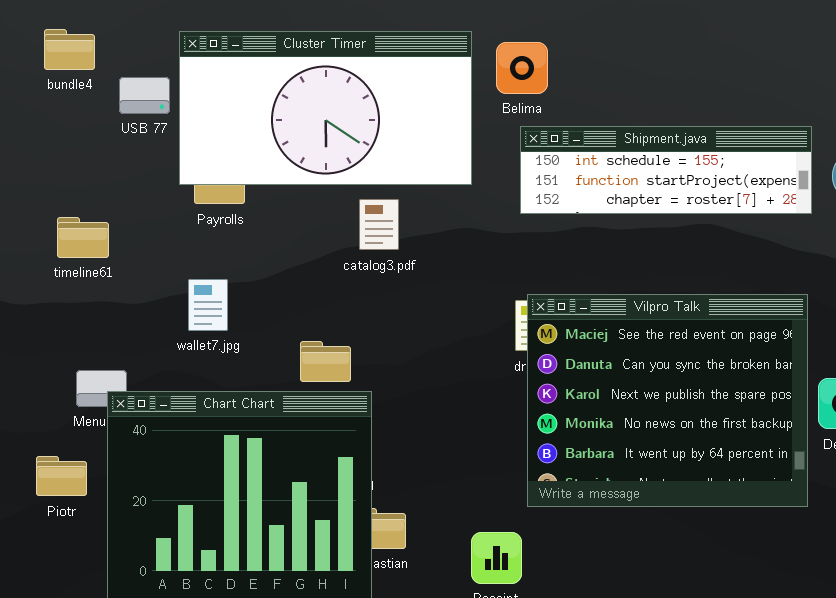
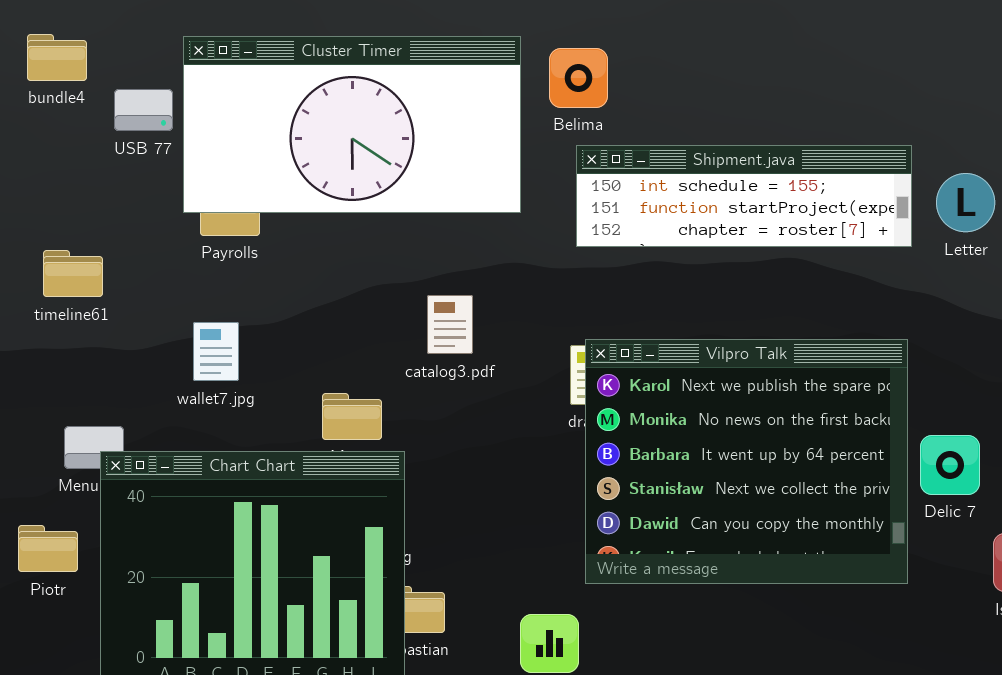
catalog3.pdf: [359,199,399,250] -> [427,295,473,354], moved
Vilpro Talk: [527,294,808,507] -> [585,339,908,584], scrolled down 2 rows

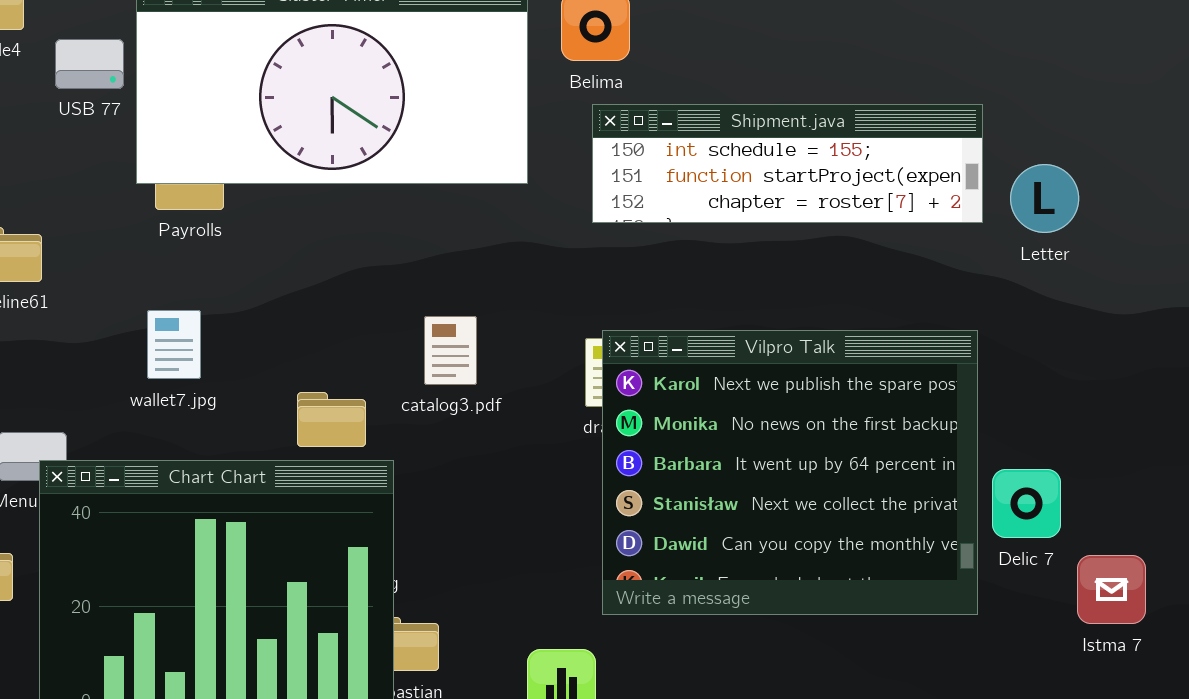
Letter: [936,173,995,232] -> [1010,164,1079,233], moved
catalog3.pdf: [427,295,473,354] -> [424,316,477,385], moved
Delic 7: [920,435,980,495] -> [992,469,1061,538], moved

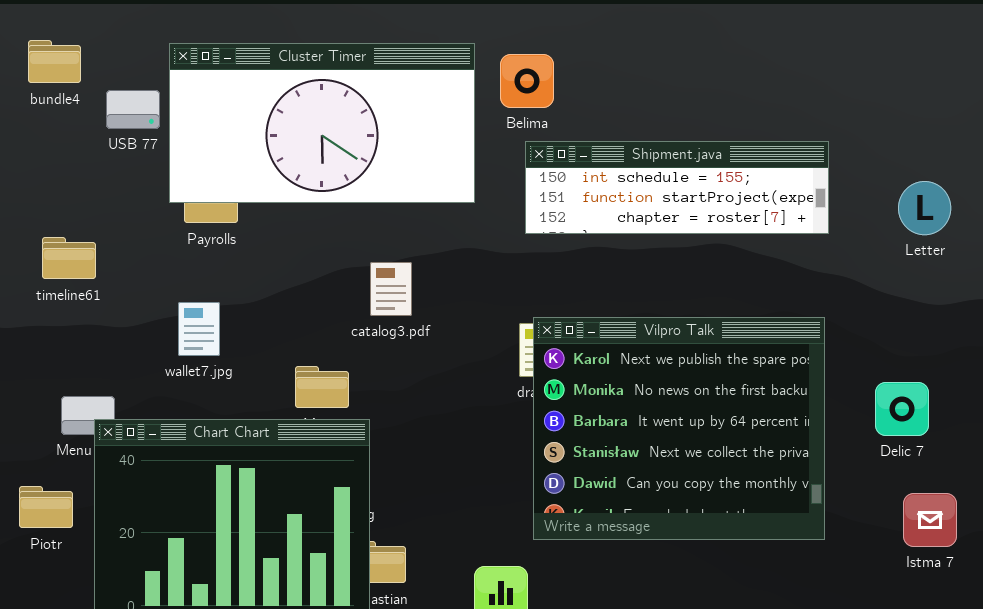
Letter: [1010,164,1079,233] -> [898,181,951,235], moved
catalog3.pdf: [424,316,477,385] -> [370,262,412,316], moved
Delic 7: [992,469,1061,538] -> [875,382,929,436], moved

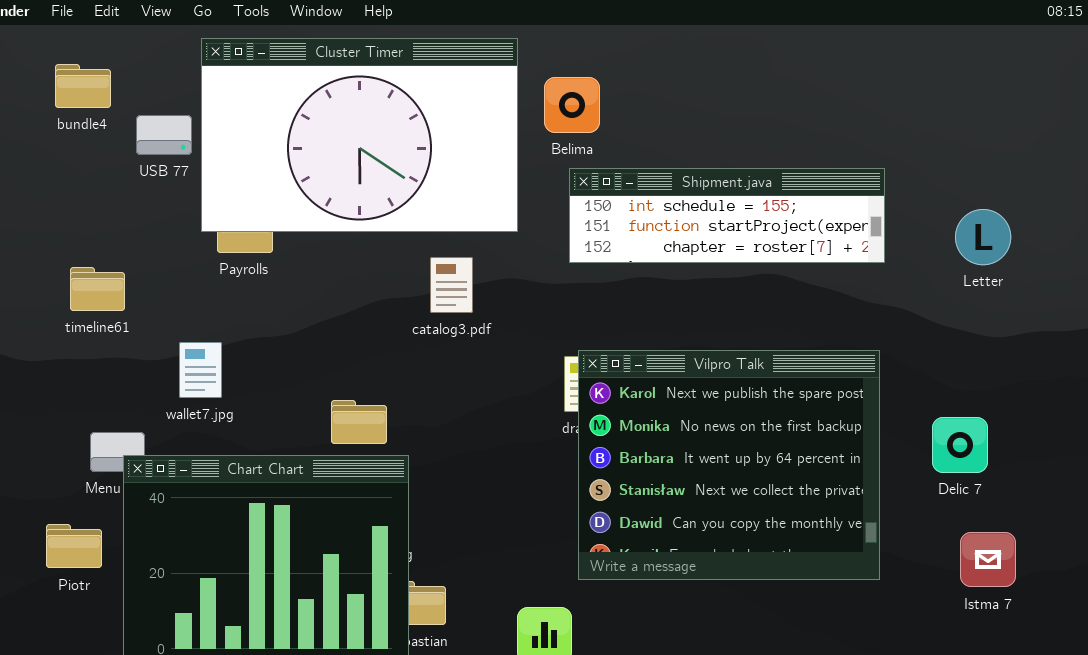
Cluster Timer: [169,43,475,203] -> [201,38,518,232], resized
catalog3.pdf: [370,262,412,316] -> [430,257,473,313], moved
wallet7.jpg: [178,302,220,356] -> [179,342,222,398], moved

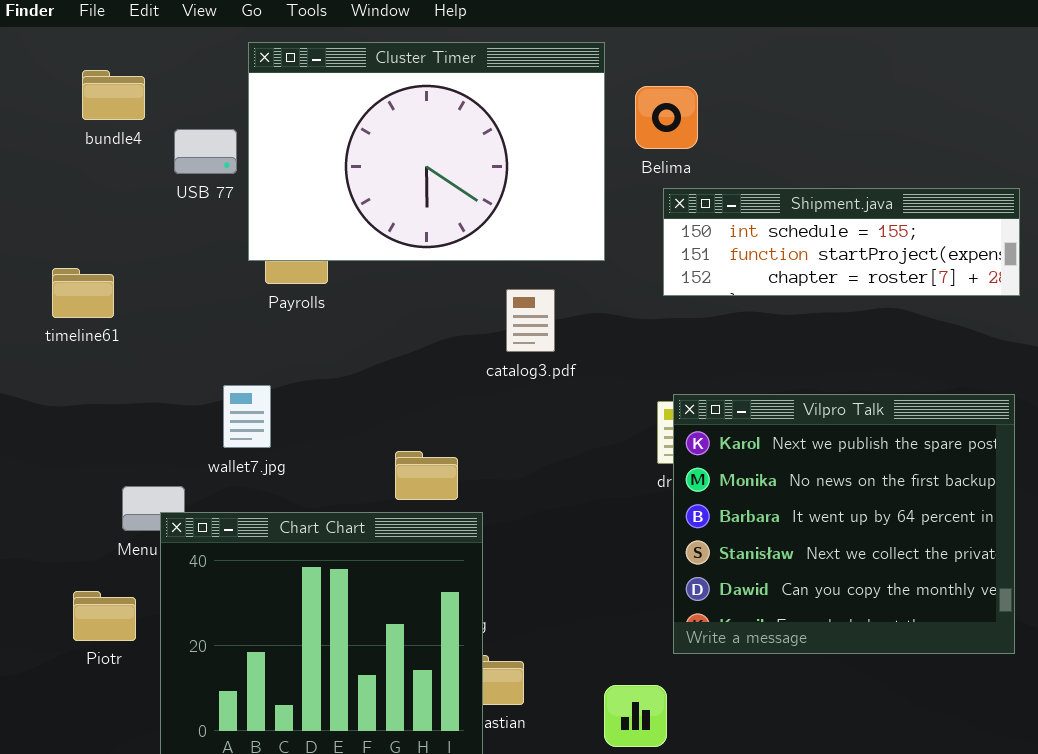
timeline61: [70,267,125,311] -> [52,268,114,318], moved

